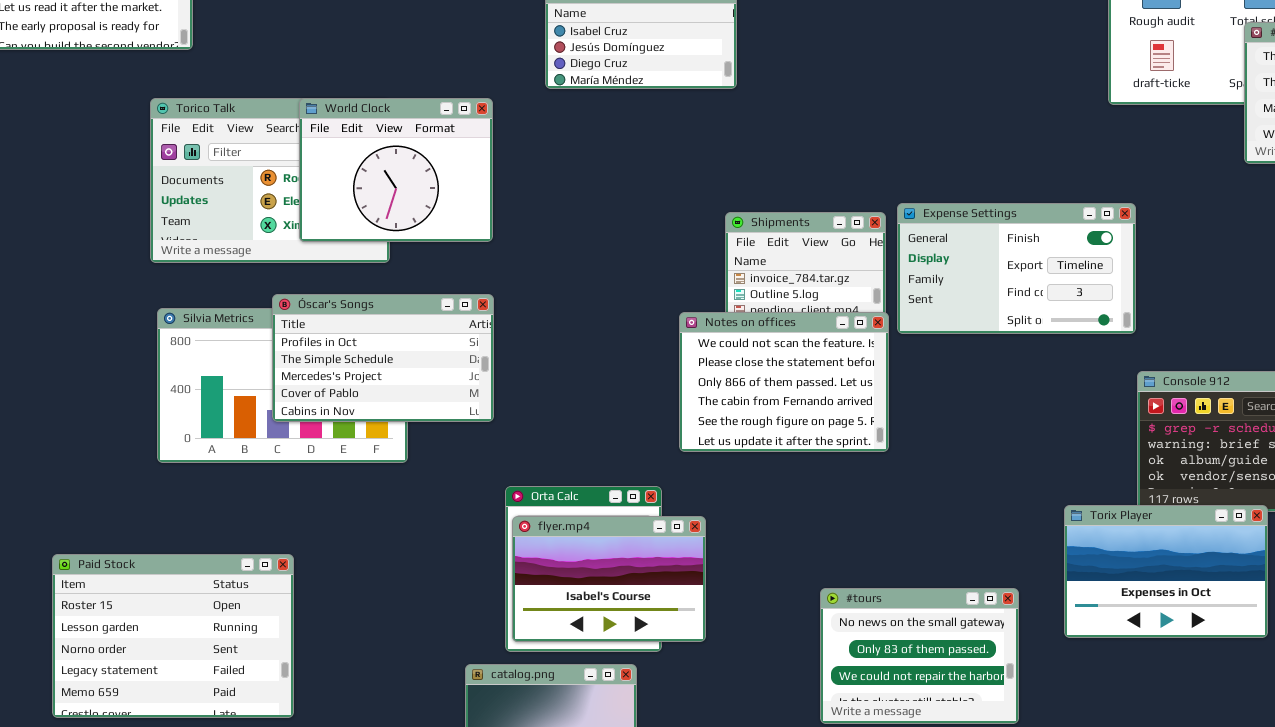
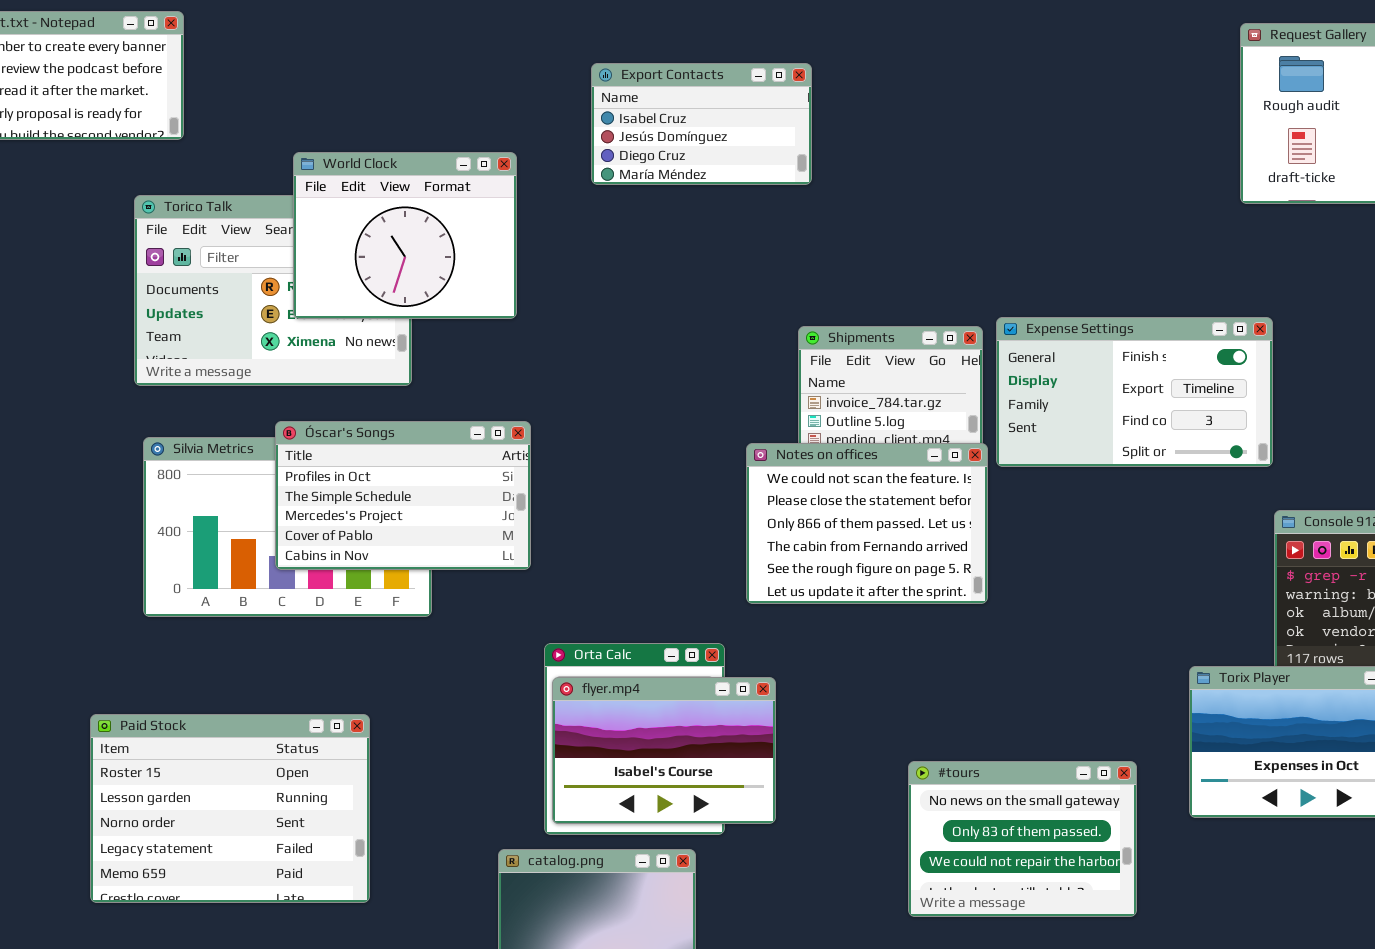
World Clock: [299,98,493,242] -> [293,152,517,319], moved
Paid Stock: [52,554,294,718] -> [90,714,370,903], moved

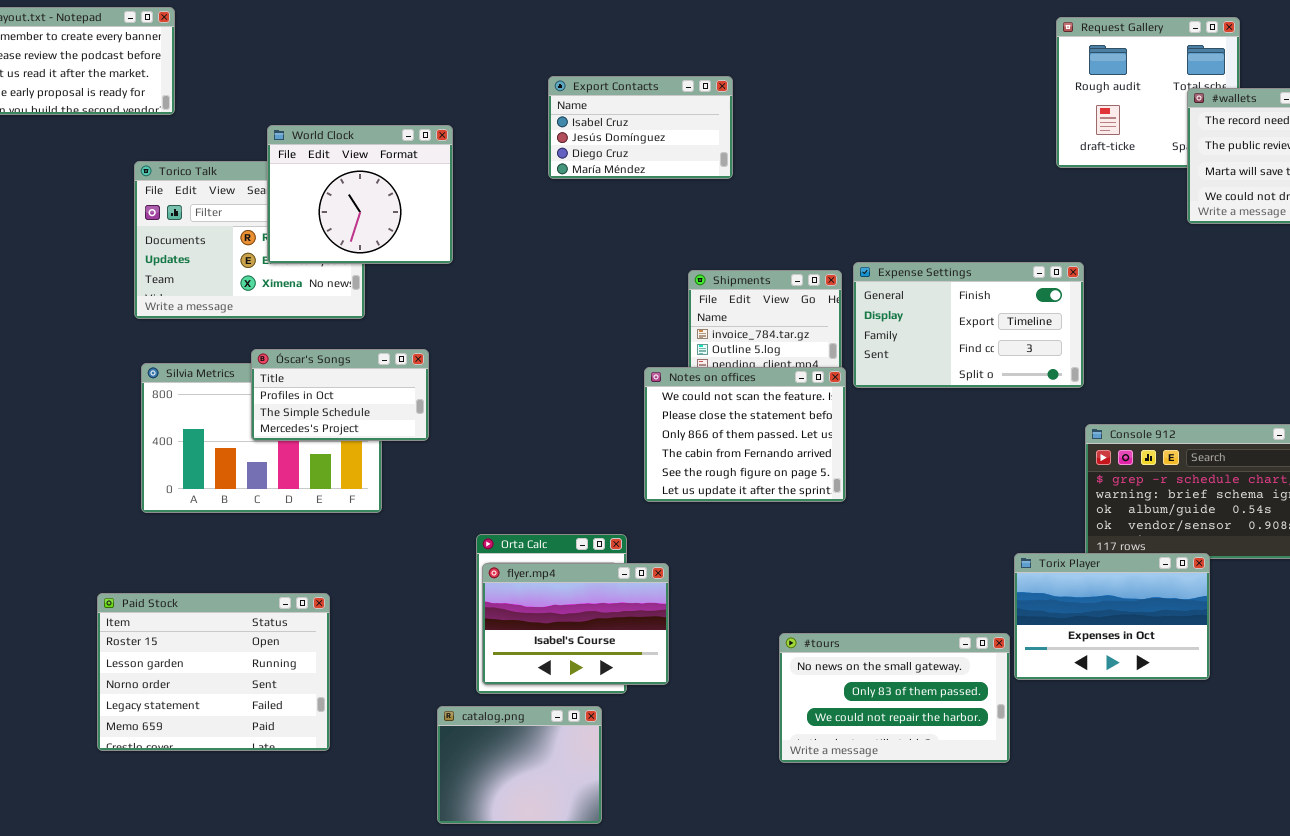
Export Contacts: [591,63,812,185] -> [548,76,733,179], moved
Óscar's Songs: [275,421,531,570] -> [251,349,429,441], resized
#tours: [908,761,1137,917] -> [779,633,1010,763], resized

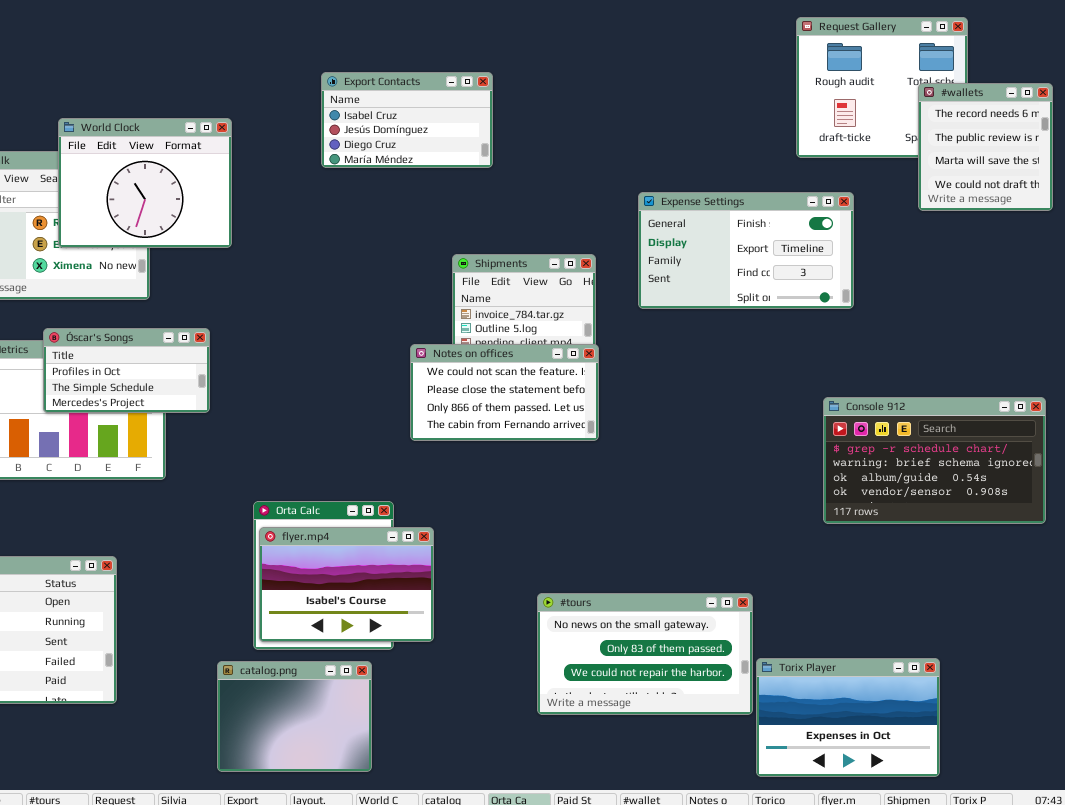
Expense Settings: [853,262,1084,388] -> [638,192,854,309], moved
Notes on offices: [644,367,846,502] -> [410,344,599,441], resized
Torix Player: [1014,553,1210,680] -> [756,658,940,777], moved

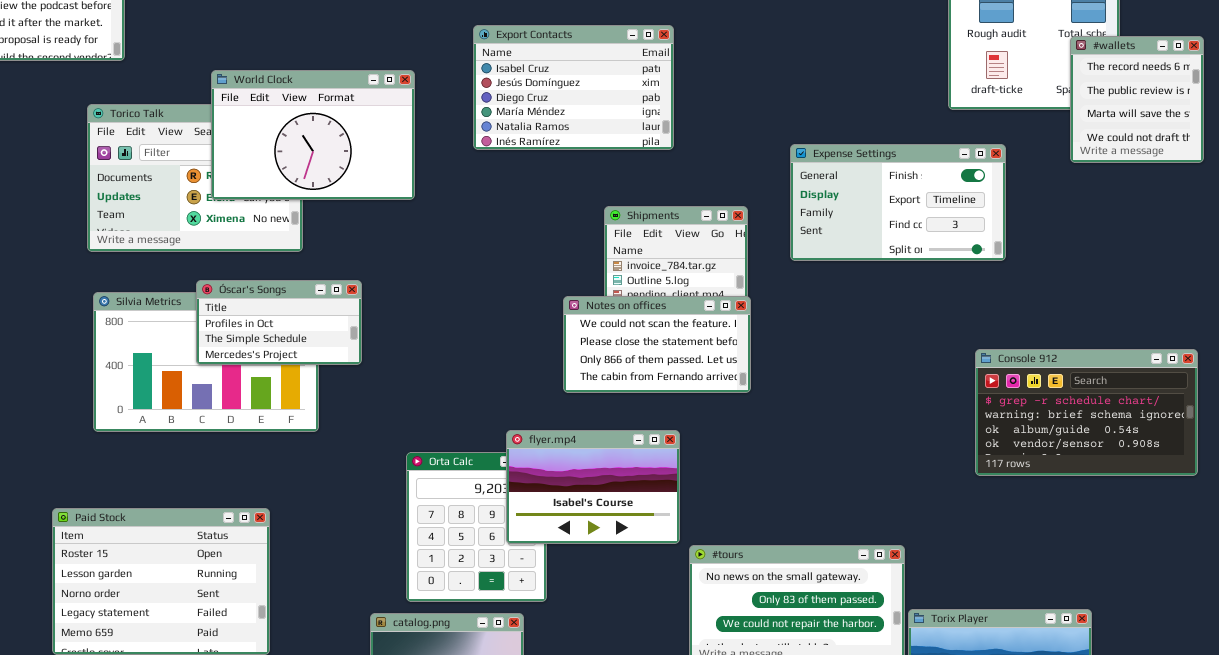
Export Contacts: [321,72,493,168] -> [473,25,674,150], resized
World Clock: [58,118,232,248] -> [211,70,415,200], resized
flyer.mp4: [259,527,434,642] -> [506,430,680,544], moved

